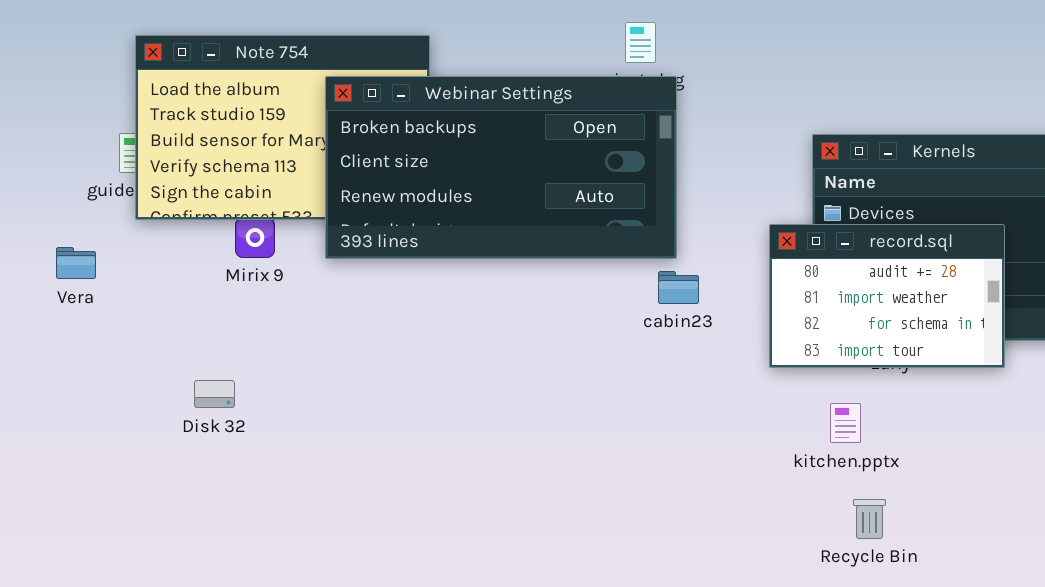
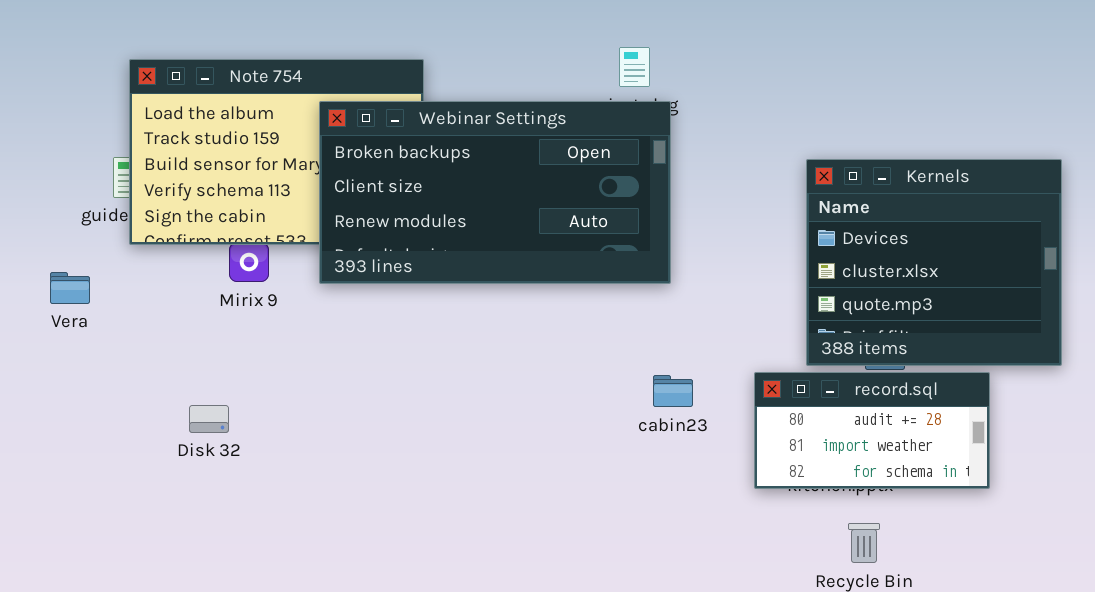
record.sql: [769,224,1005,368] -> [754,372,990,489], moved, resized
cabin23: [658,271,699,304] -> [653,375,693,407], moved

